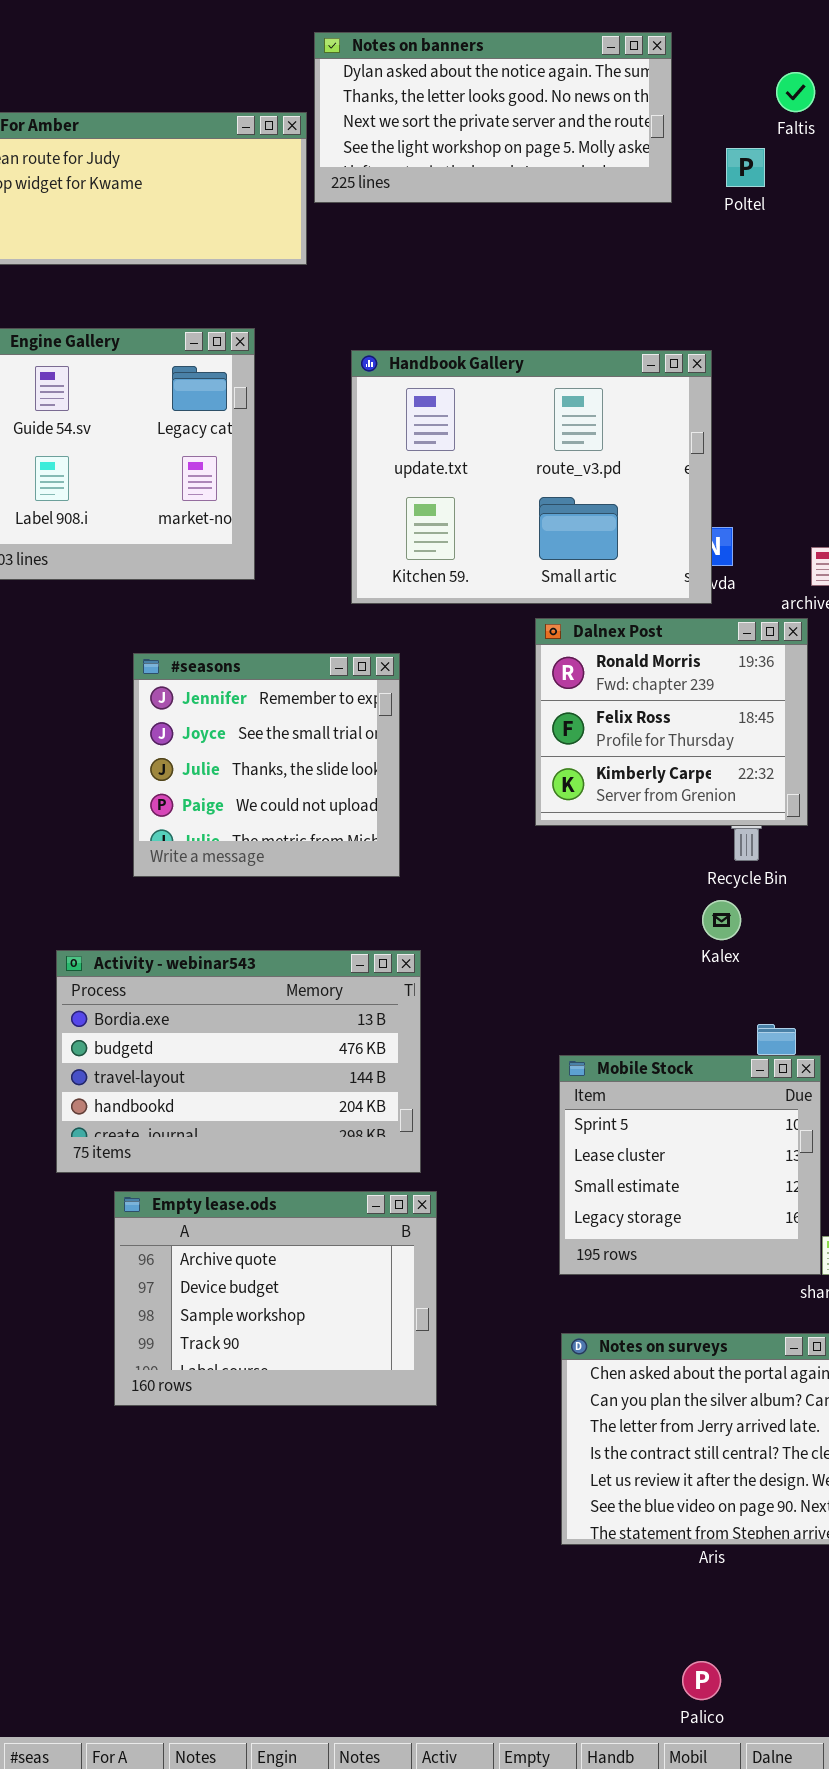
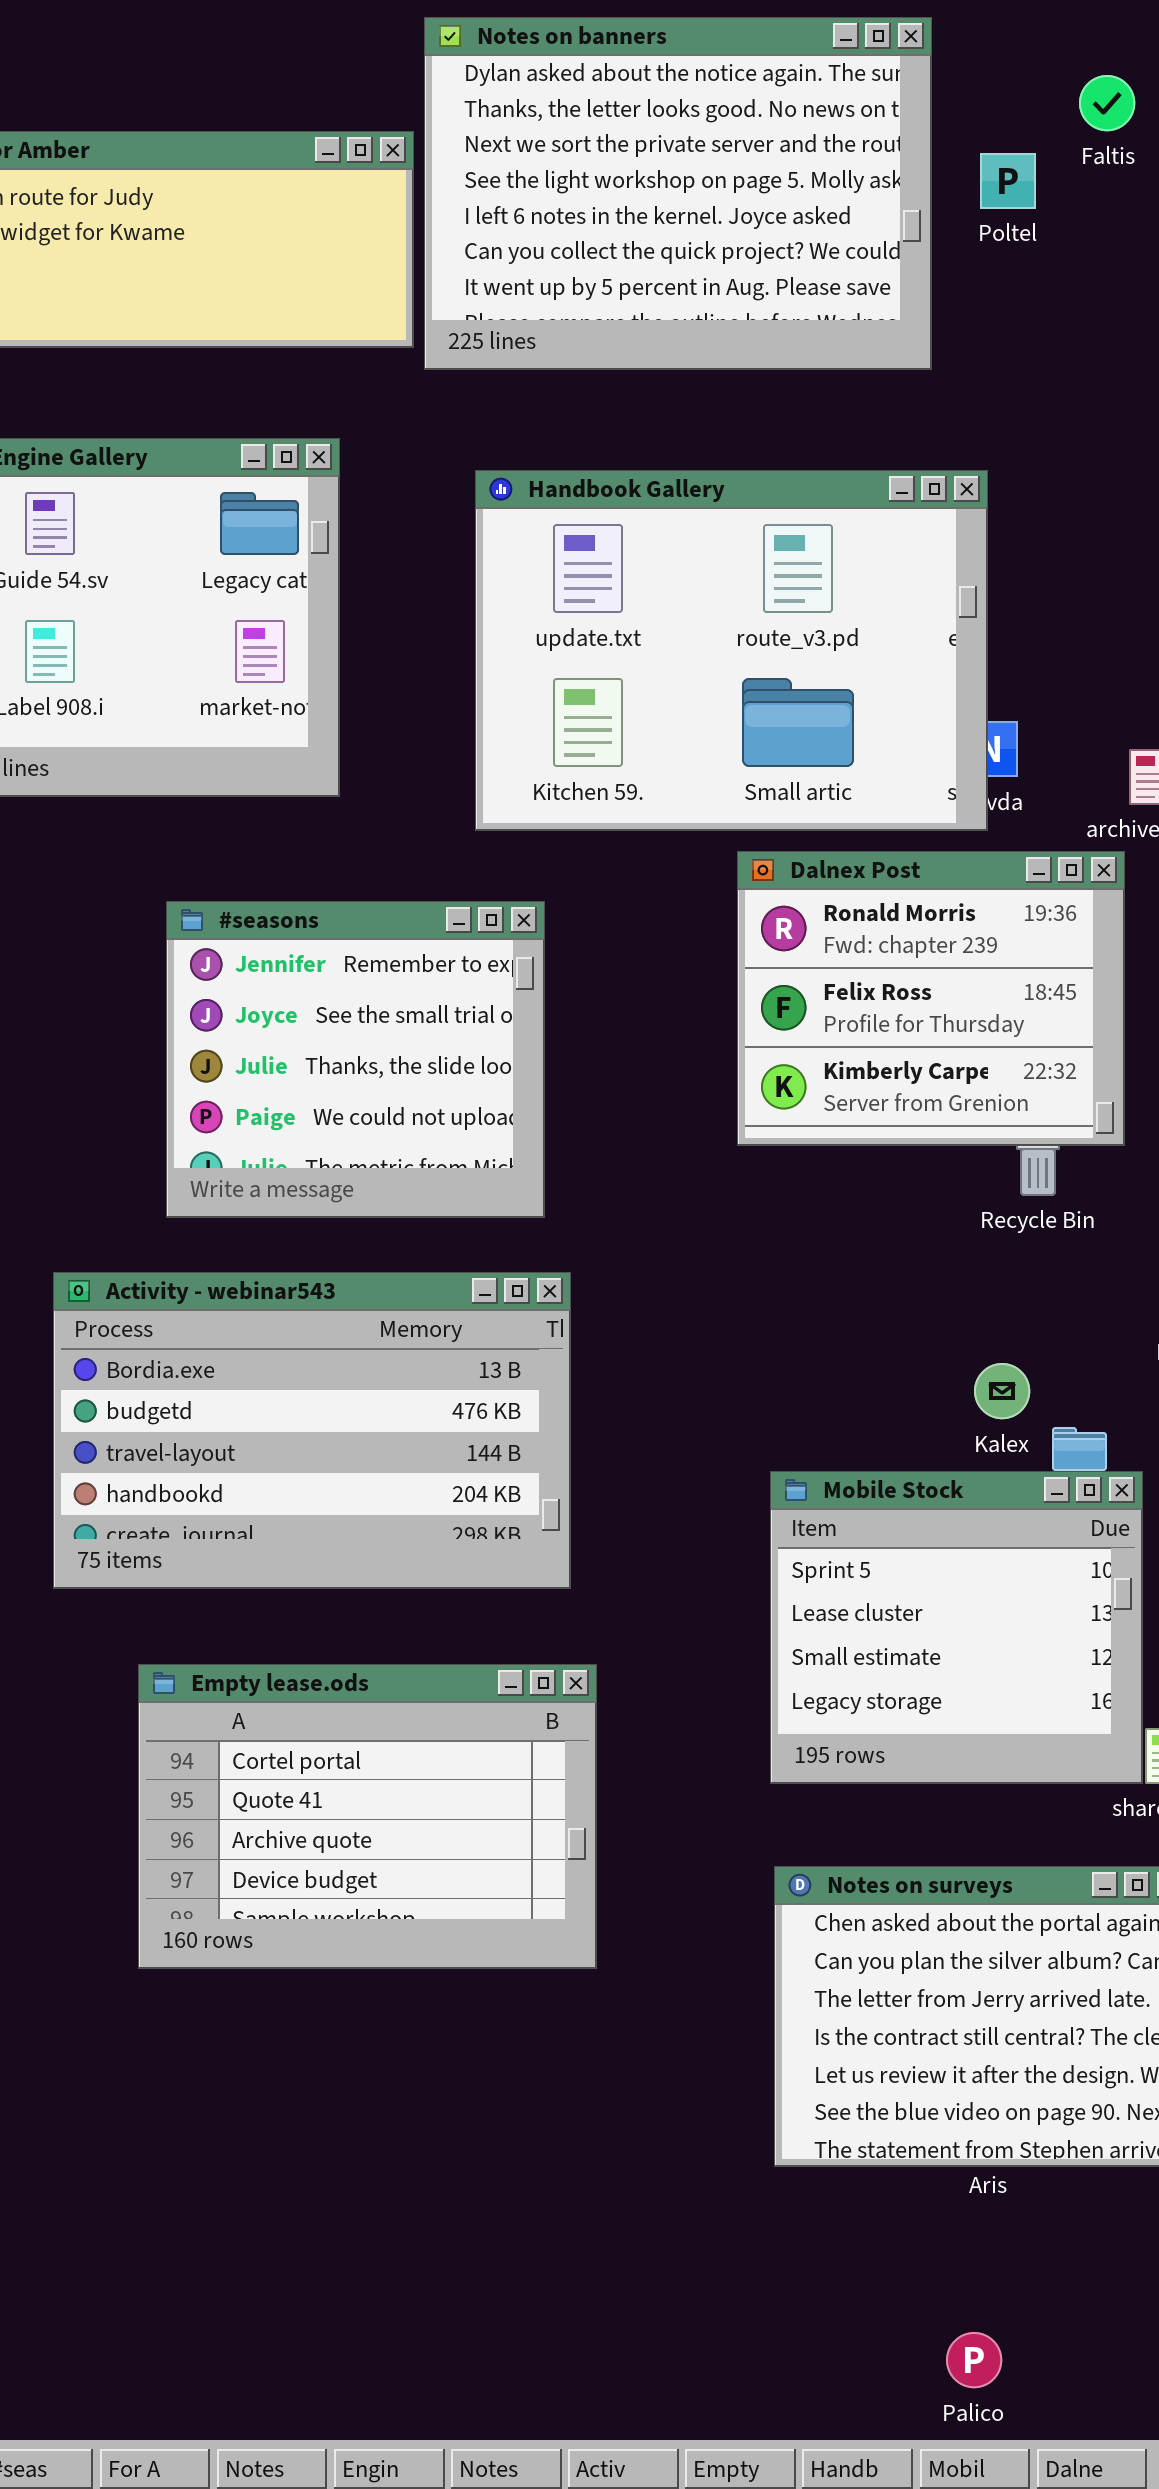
Notes on banners: [314,32,672,203] -> [424,17,932,370], resized
Poltel: [726,148,765,187] -> [980,153,1036,209], moved
Kalex: [702,900,741,940] -> [974,1363,1030,1419], moved
Activity - webinar543: [56,950,421,1173] -> [53,1272,571,1589], moved
Empty lease.ods: [114,1191,437,1406] -> [138,1664,597,1969], scrolled up 2 rows

